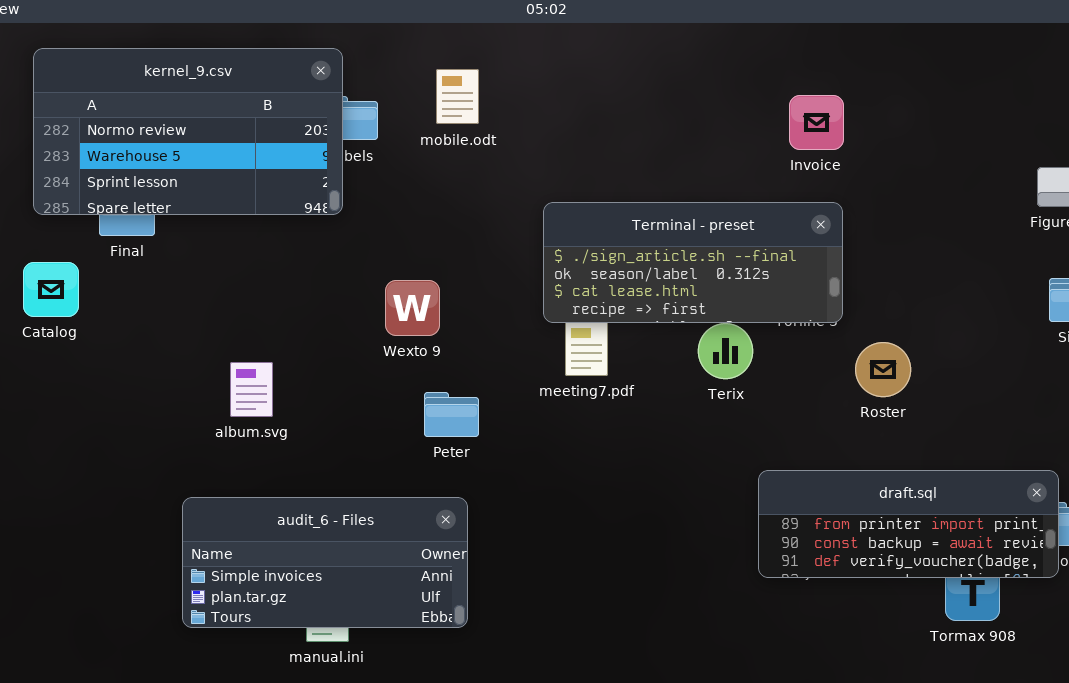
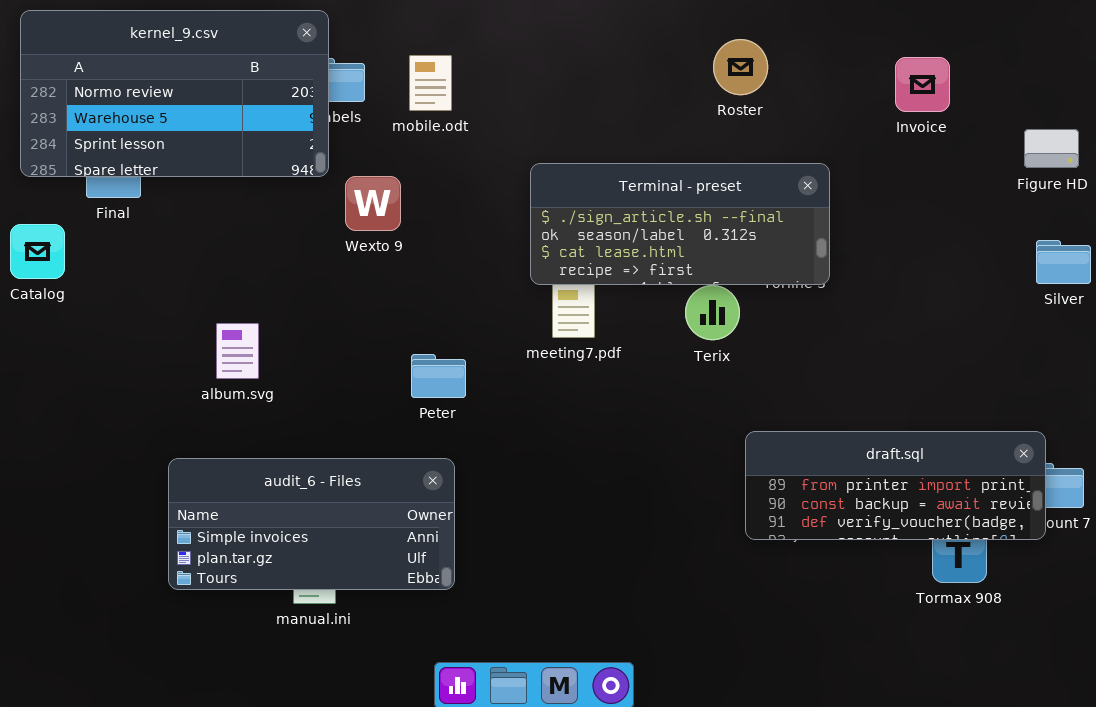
mobile.odt: [436,69,479,124] -> [409,55,452,111], moved
Invoice: [789,95,844,150] -> [895,57,950,112], moved
Wexto 9: [385,280,440,336] -> [345,176,401,231], moved
Roster: [855,342,911,397] -> [713,39,768,95], moved

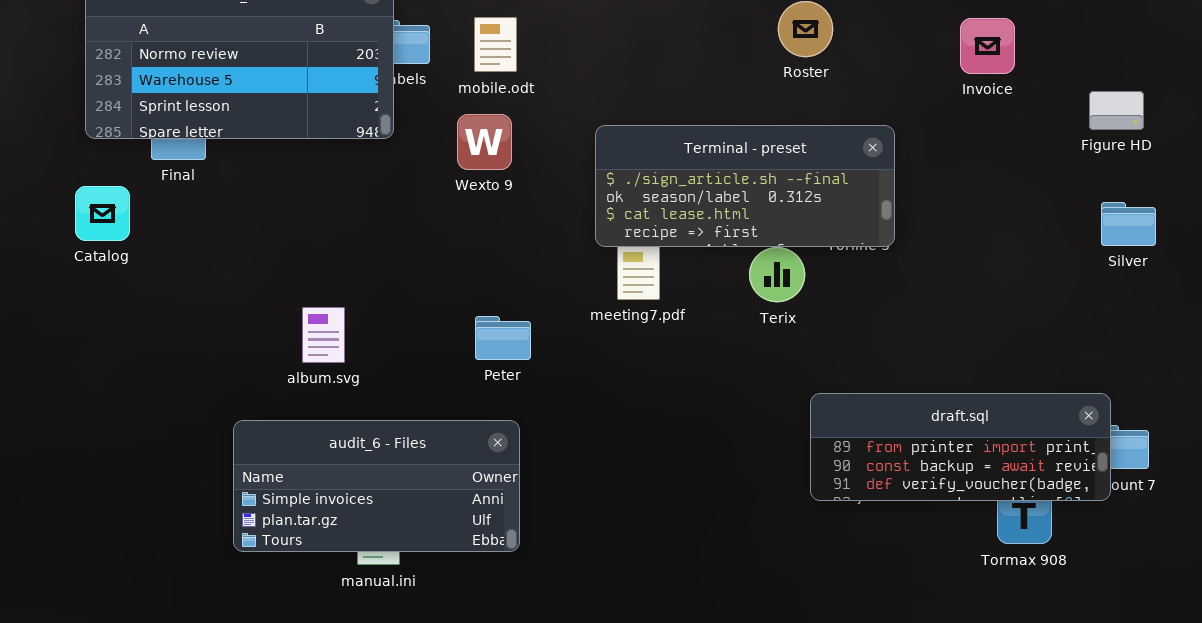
Wexto 9: [345,176,401,231] -> [457,114,512,170], moved
album.svg: [216,323,259,379] -> [302,307,345,363], moved

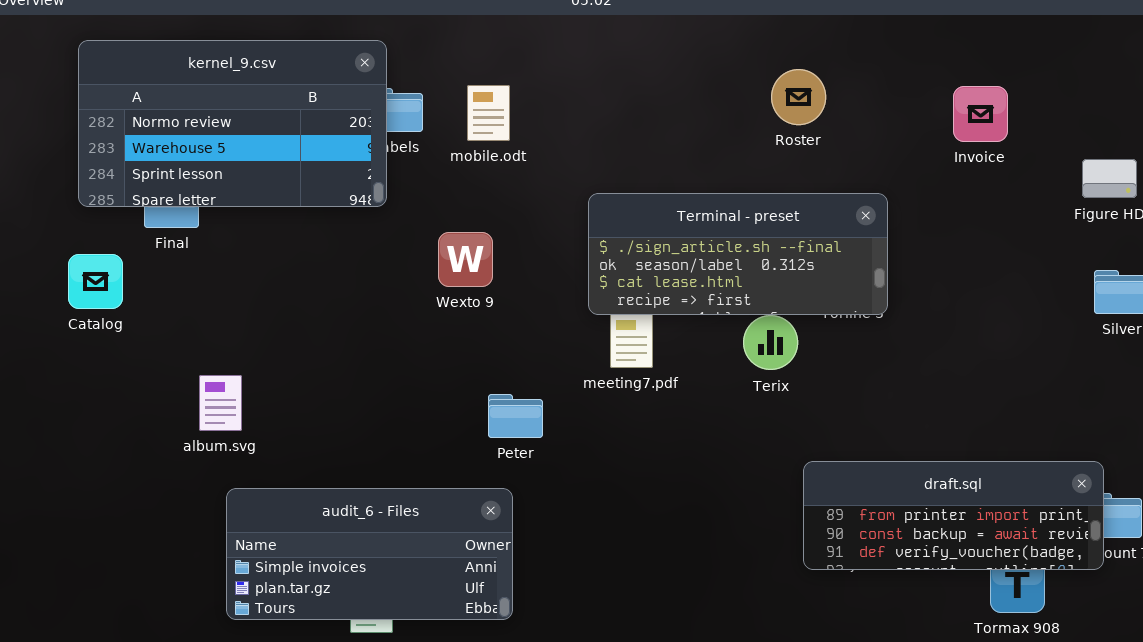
Wexto 9: [457,114,512,170] -> [438,232,493,287], moved
album.svg: [302,307,345,363] -> [199,375,242,431], moved
Peter: [475,316,531,360] -> [488,394,543,438], moved

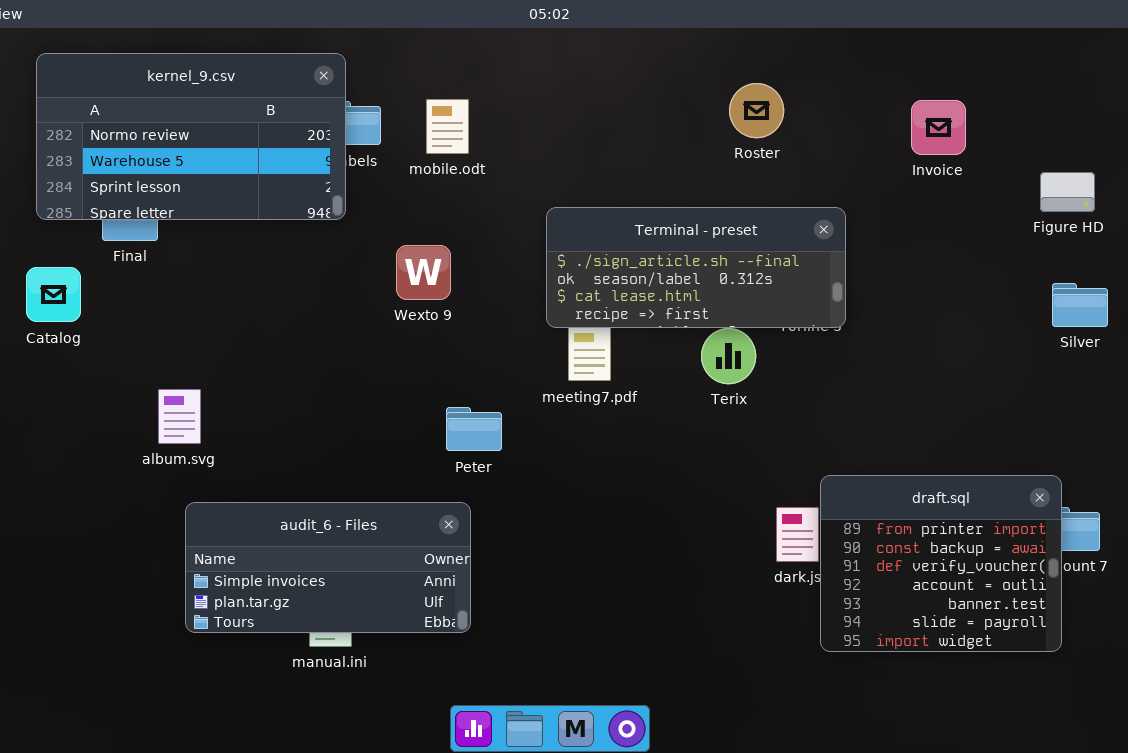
draft.sql: [803,461,1104,570] -> [820,475,1062,652], resized

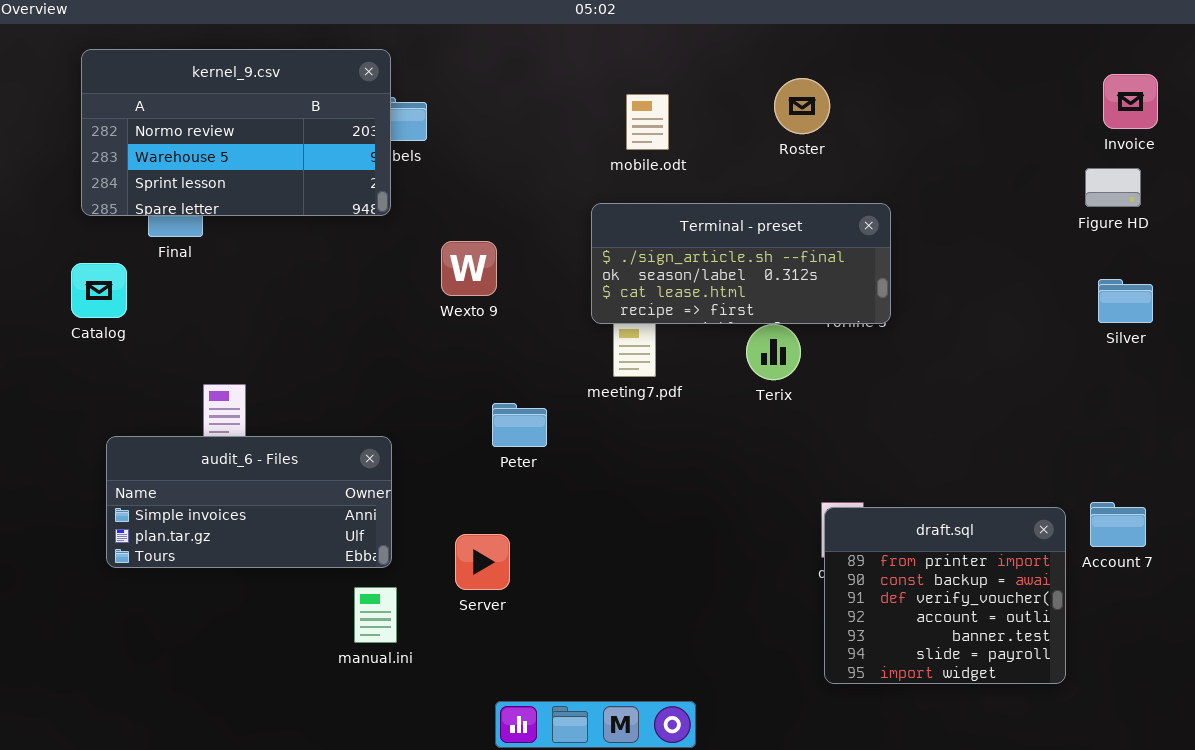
mobile.odt: [426,99,469,154] -> [626,94,669,150], moved
Invoice: [911,100,966,155] -> [1103,74,1158,129], moved
draft.sql: [820,475,1062,652] -> [824,507,1066,684], moved
audit_6 - Files: [185,502,471,633] -> [106,436,392,568], moved

